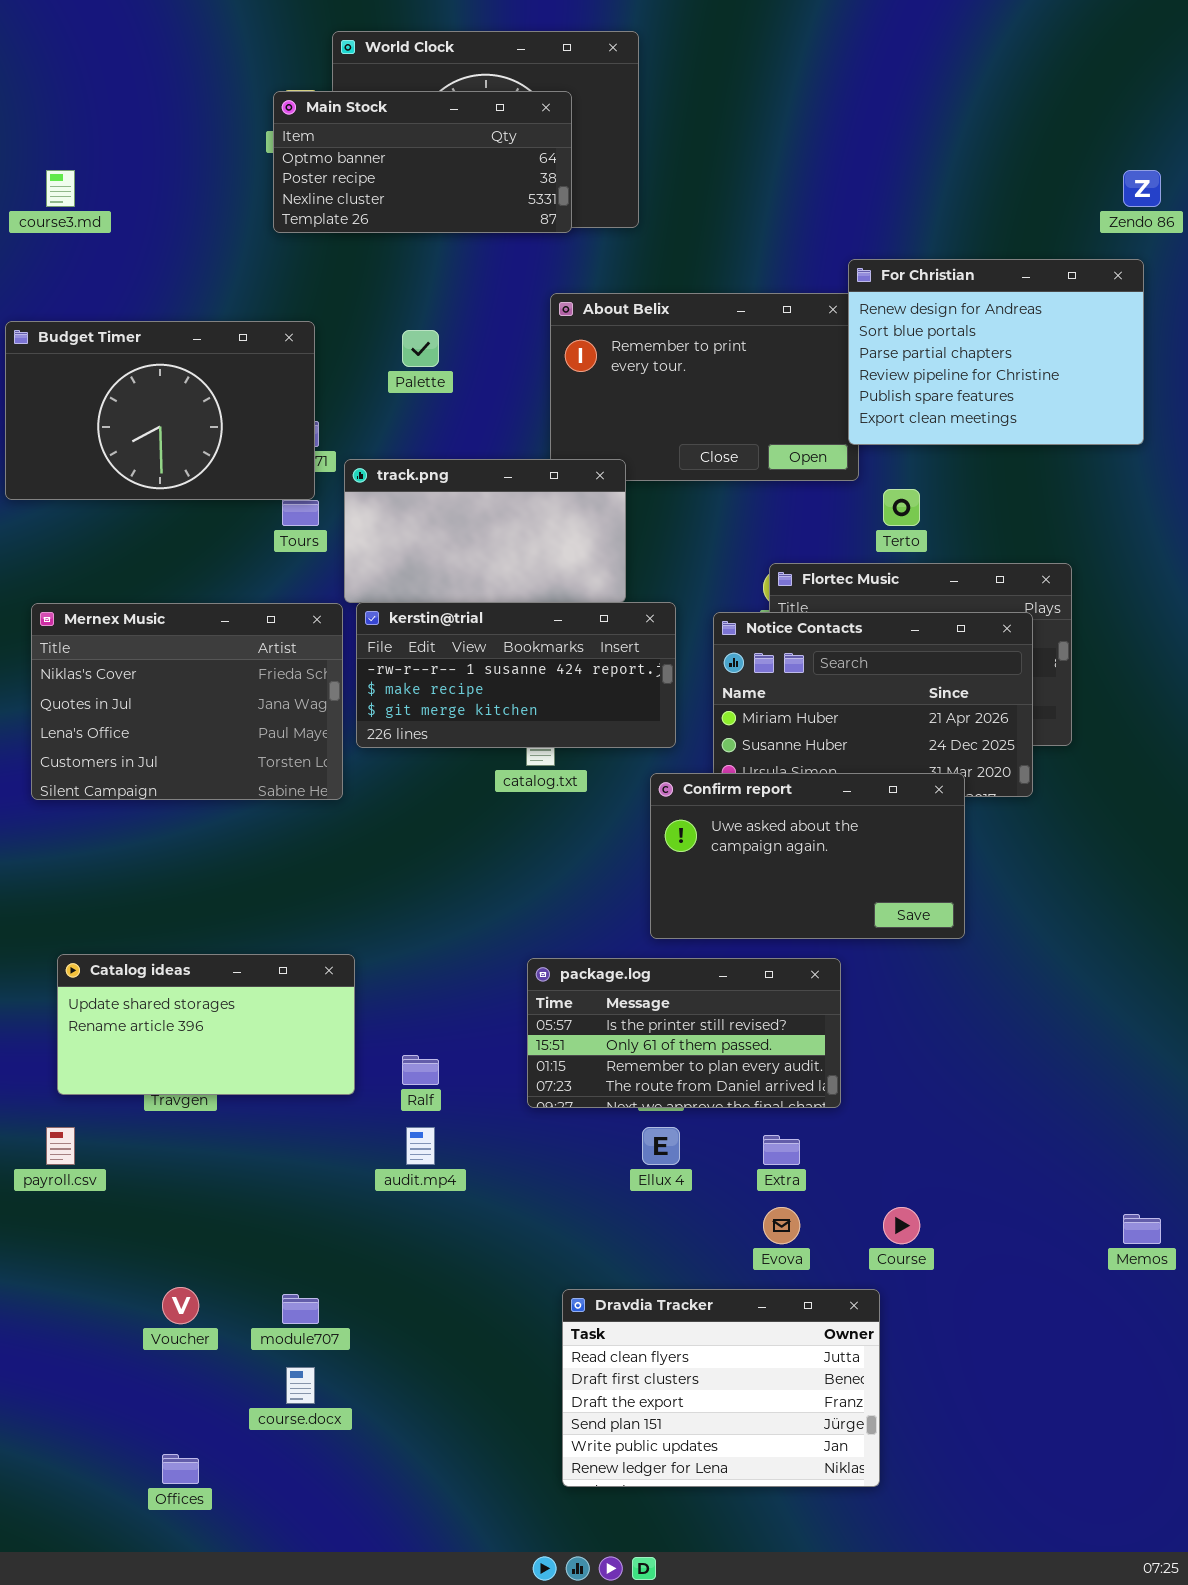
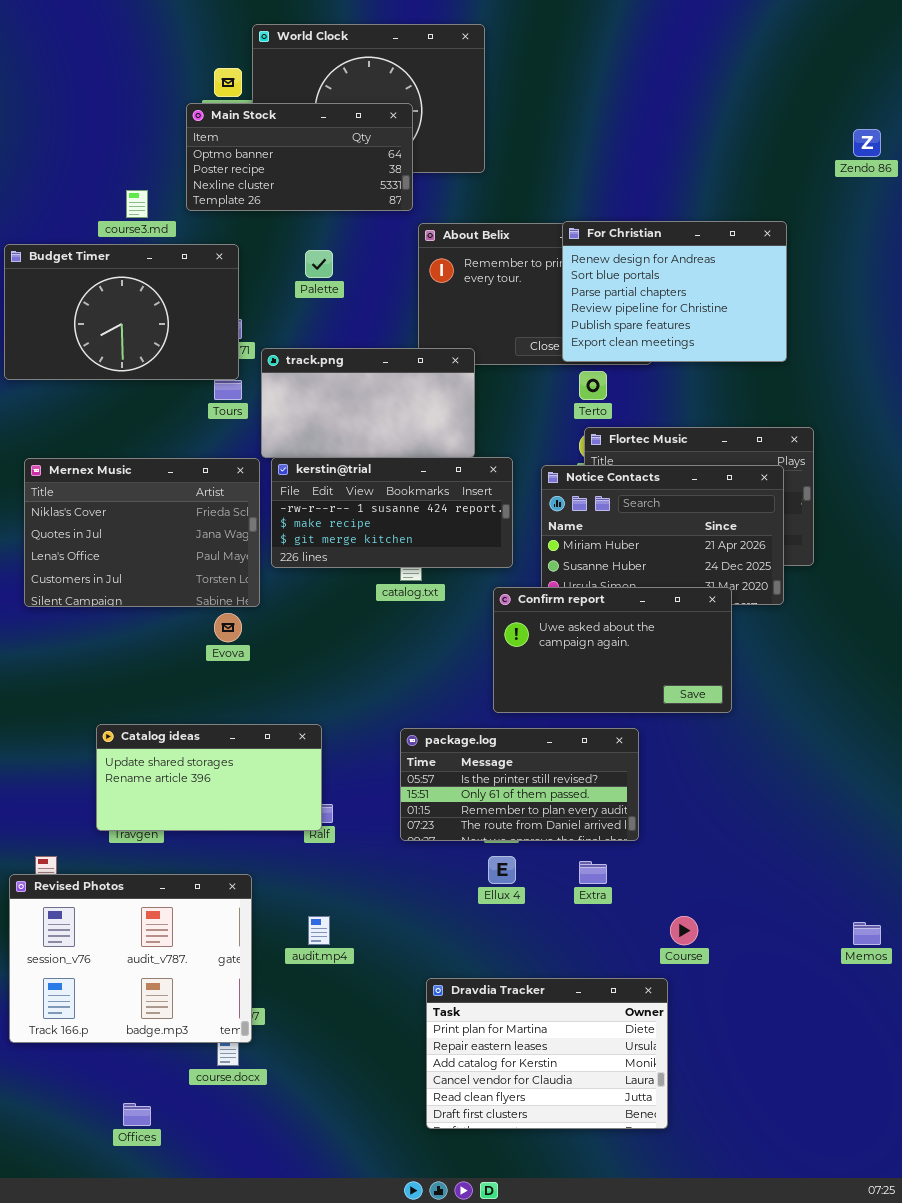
Main Stock: [273,91,572,233] -> [186,103,413,211], moved
course3.md: [46,170,75,207] -> [126,190,148,218], moved
For Christian: [848,259,1144,445] -> [562,221,787,362], moved
Terto: [883,489,920,526] -> [579,371,607,400], moved
Catalog ideas: [57,954,355,1095] -> [96,724,322,831], moved
audit.mp4: [406,1127,435,1165] -> [308,916,330,945], moved
Revised Photos: none -> [9,874,252,1043], opened
Evova: [763,1207,800,1244] -> [214,613,242,642], moved
Dravdia Tracker: [562,1289,880,1487] -> [426,978,668,1129], scrolled up 4 rows

